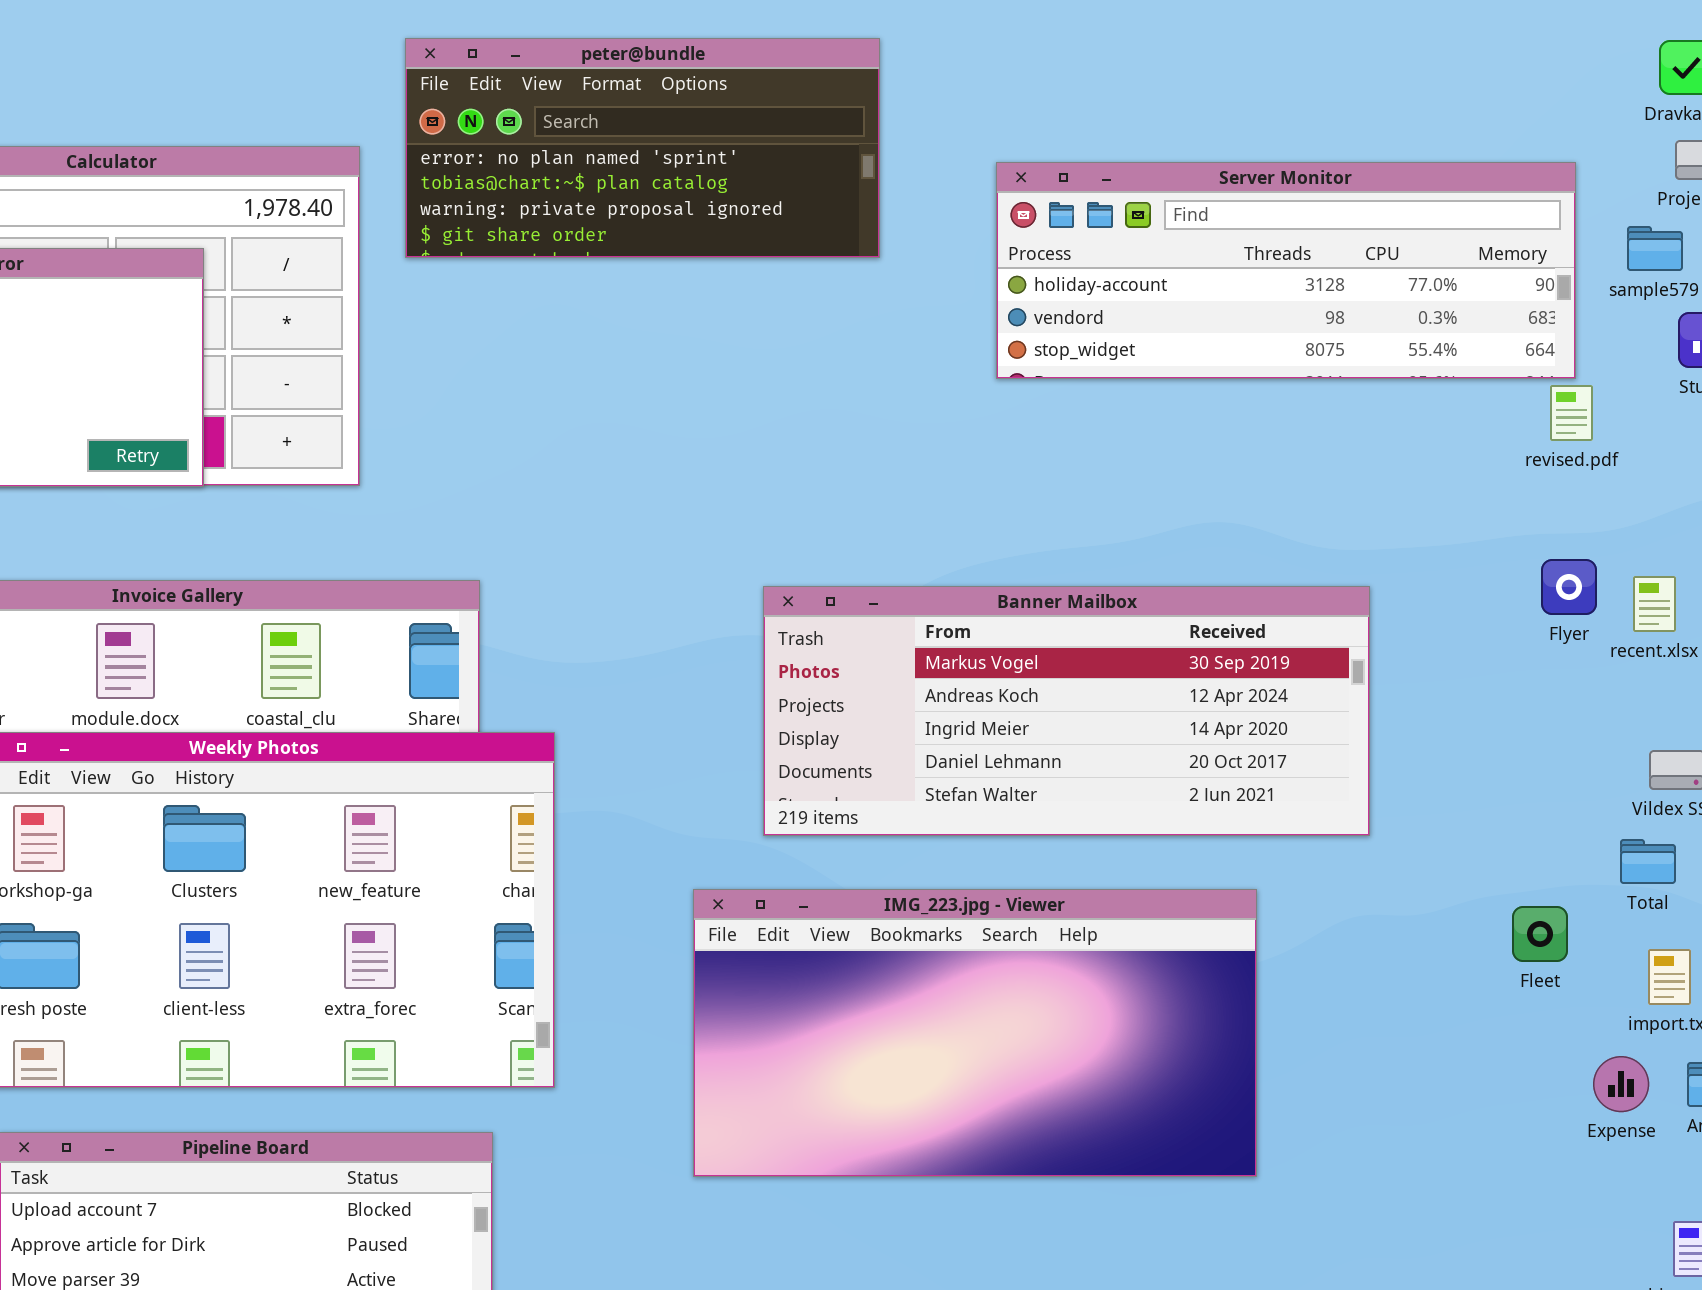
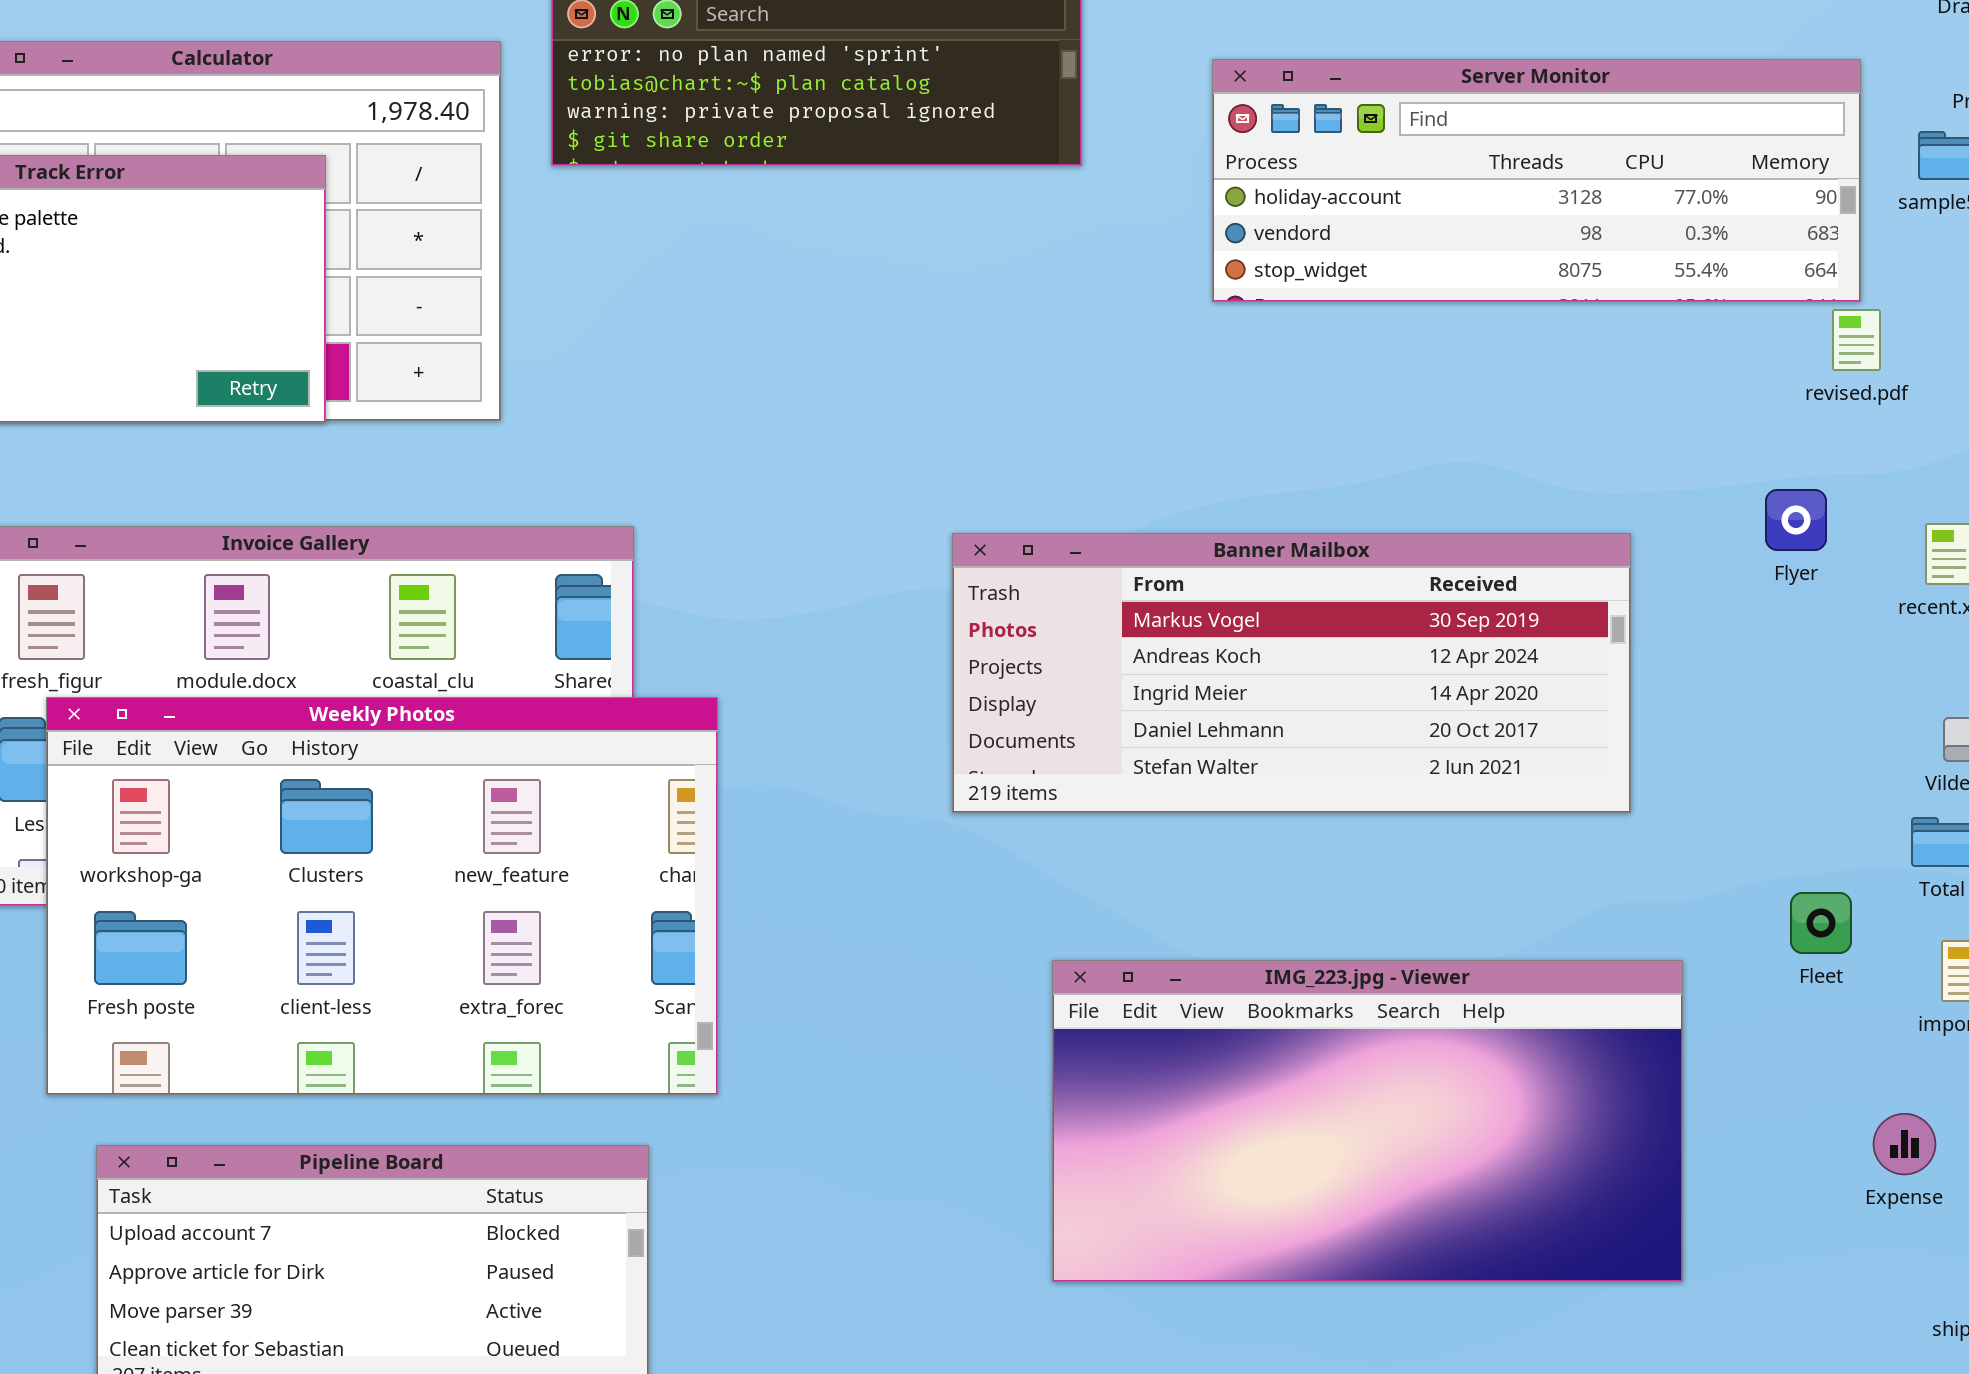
Flyer: [1541,559,1597,615] -> [1765,489,1827,551], moved
IMG_223.jpg - Viewer: [693,889,1257,1177] -> [1052,960,1683,1282], moved
Expense: [1593,1056,1649,1112] -> [1873,1113,1936,1175], moved

